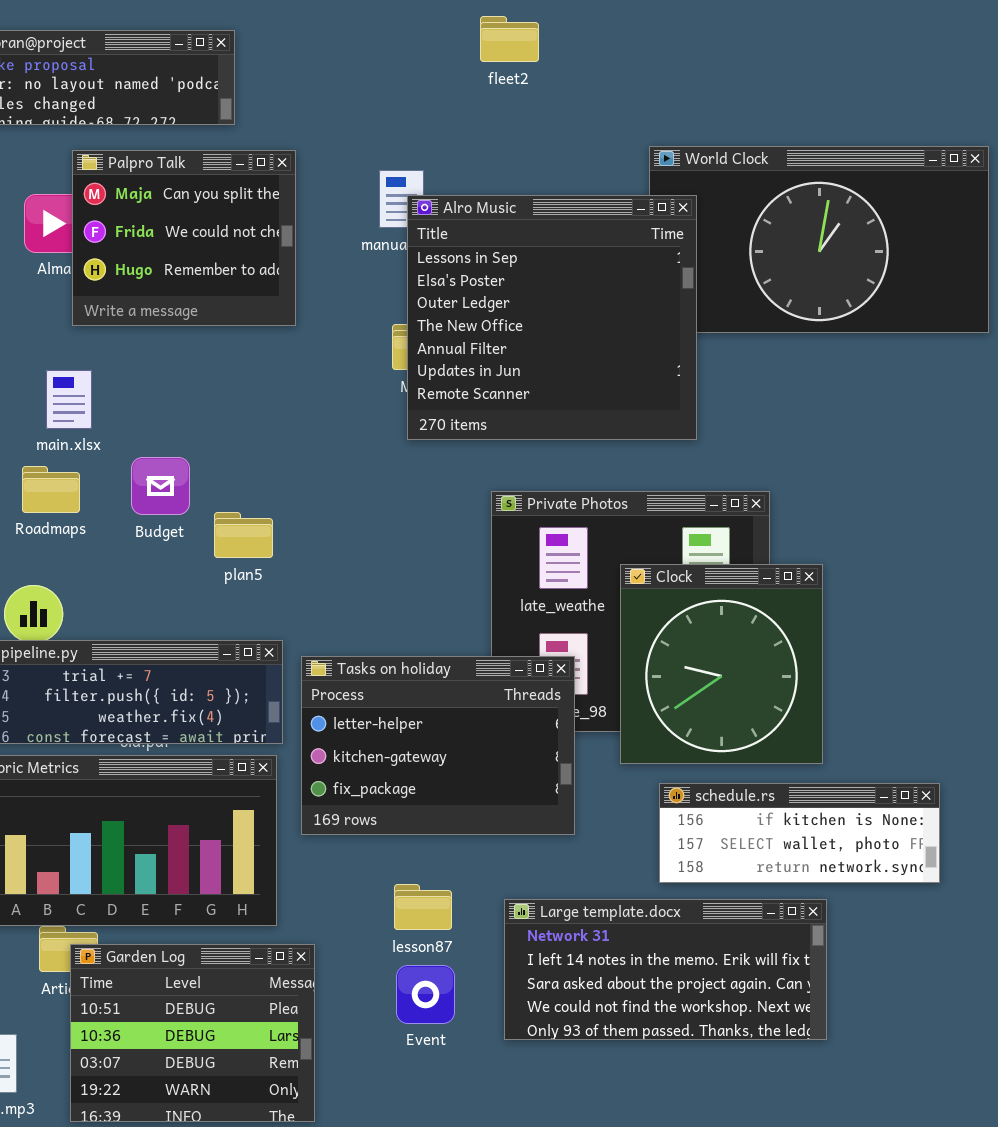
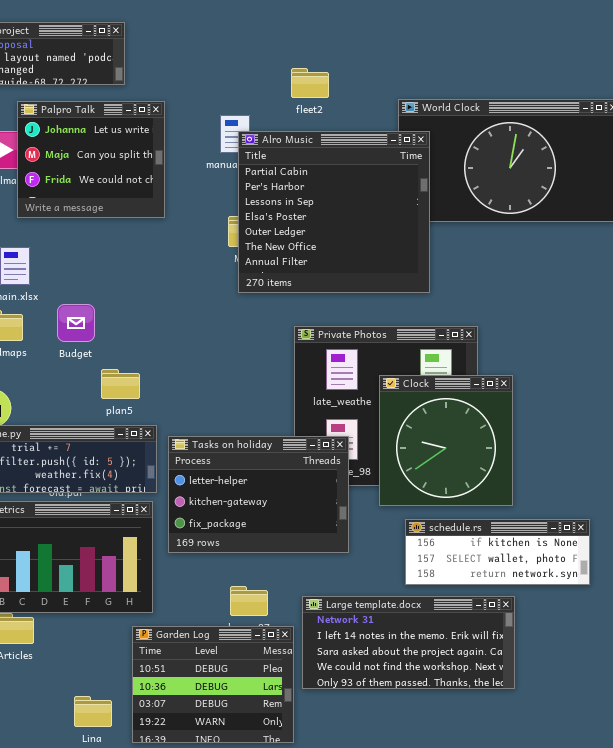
fleet2: [480,16,539,62] -> [291,68,329,98], moved
Palpro Talk: [72,150,296,326] -> [17,101,165,218], scrolled up 1 row
Alro Music: [407,195,697,440] -> [238,131,430,293], scrolled up 2 rows
plan5: [214,512,273,558] -> [101,369,140,399], moved
Garden Log: [70,944,315,1122] -> [132,626,294,743], moved

